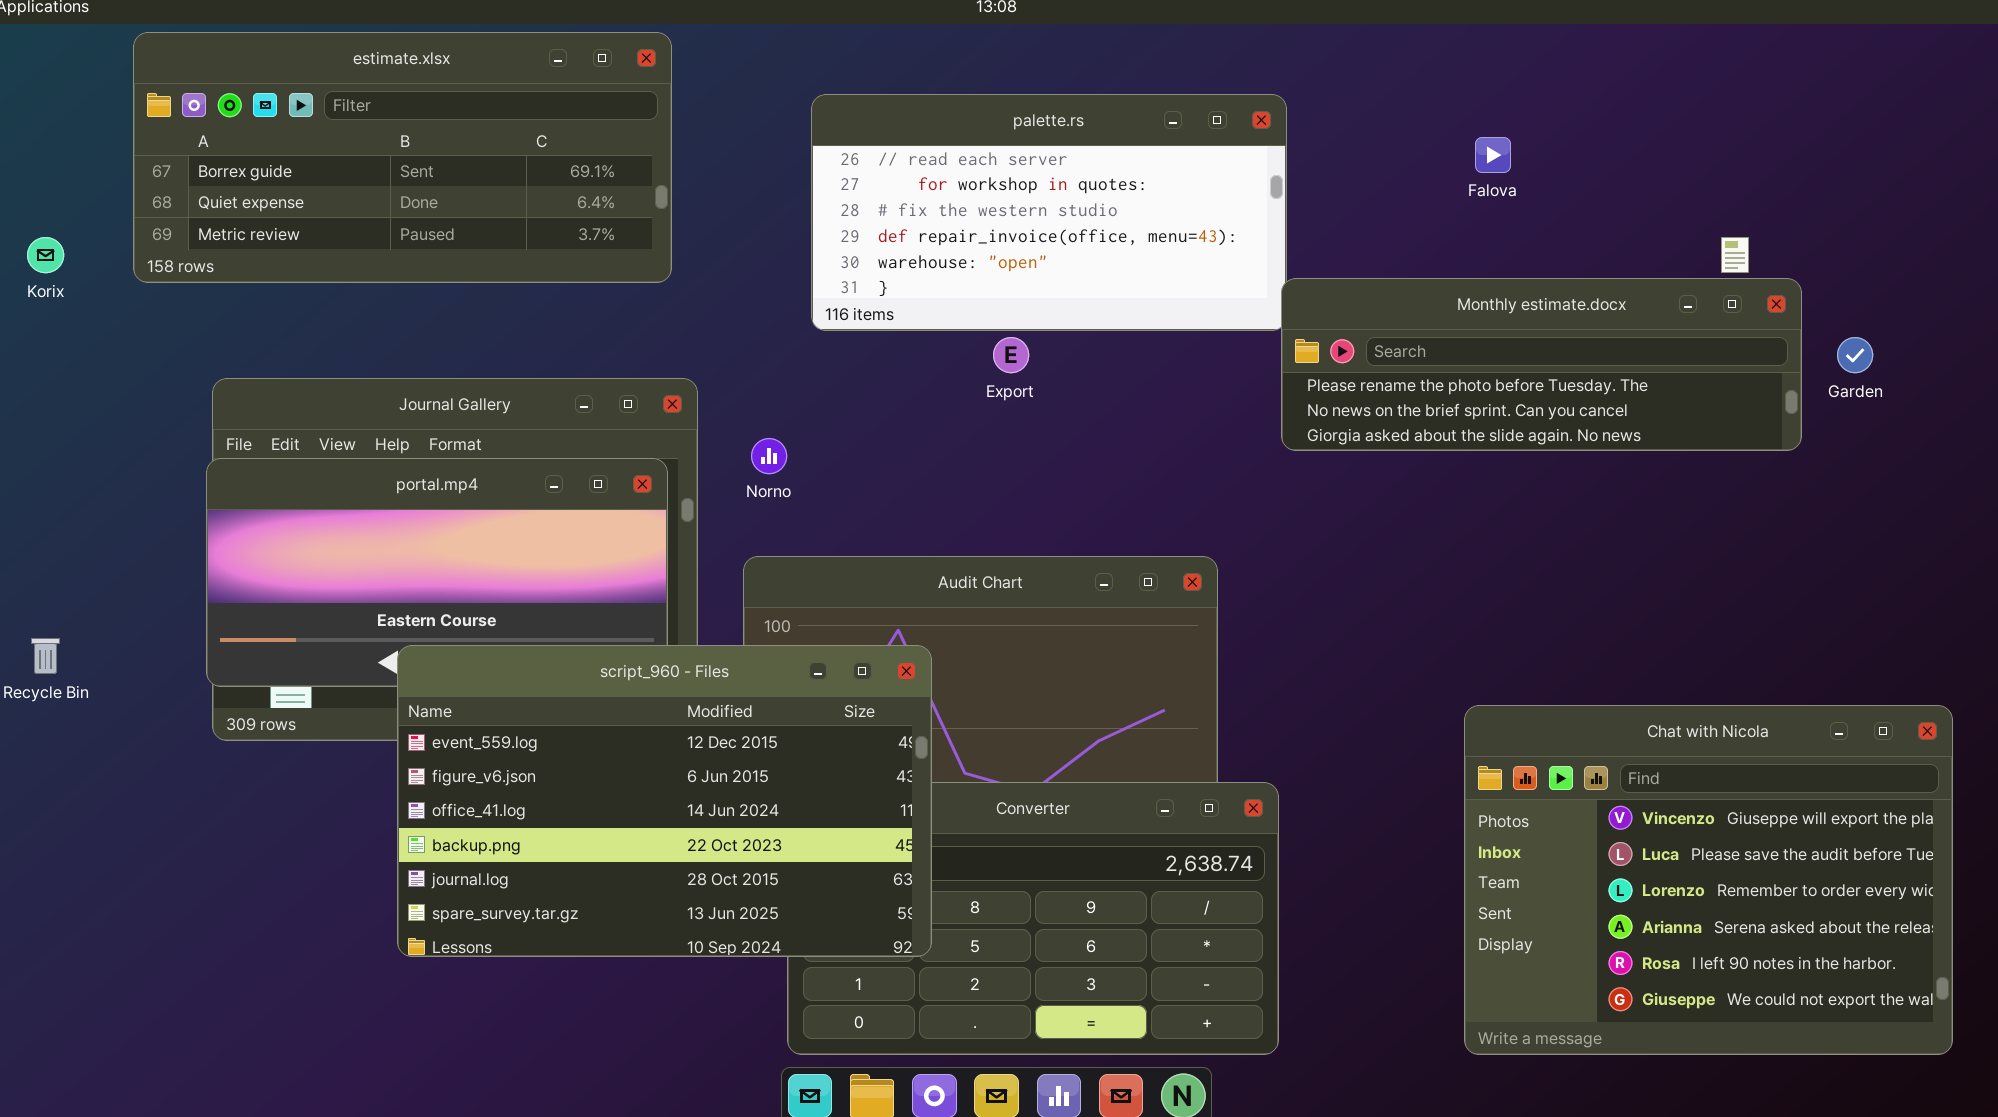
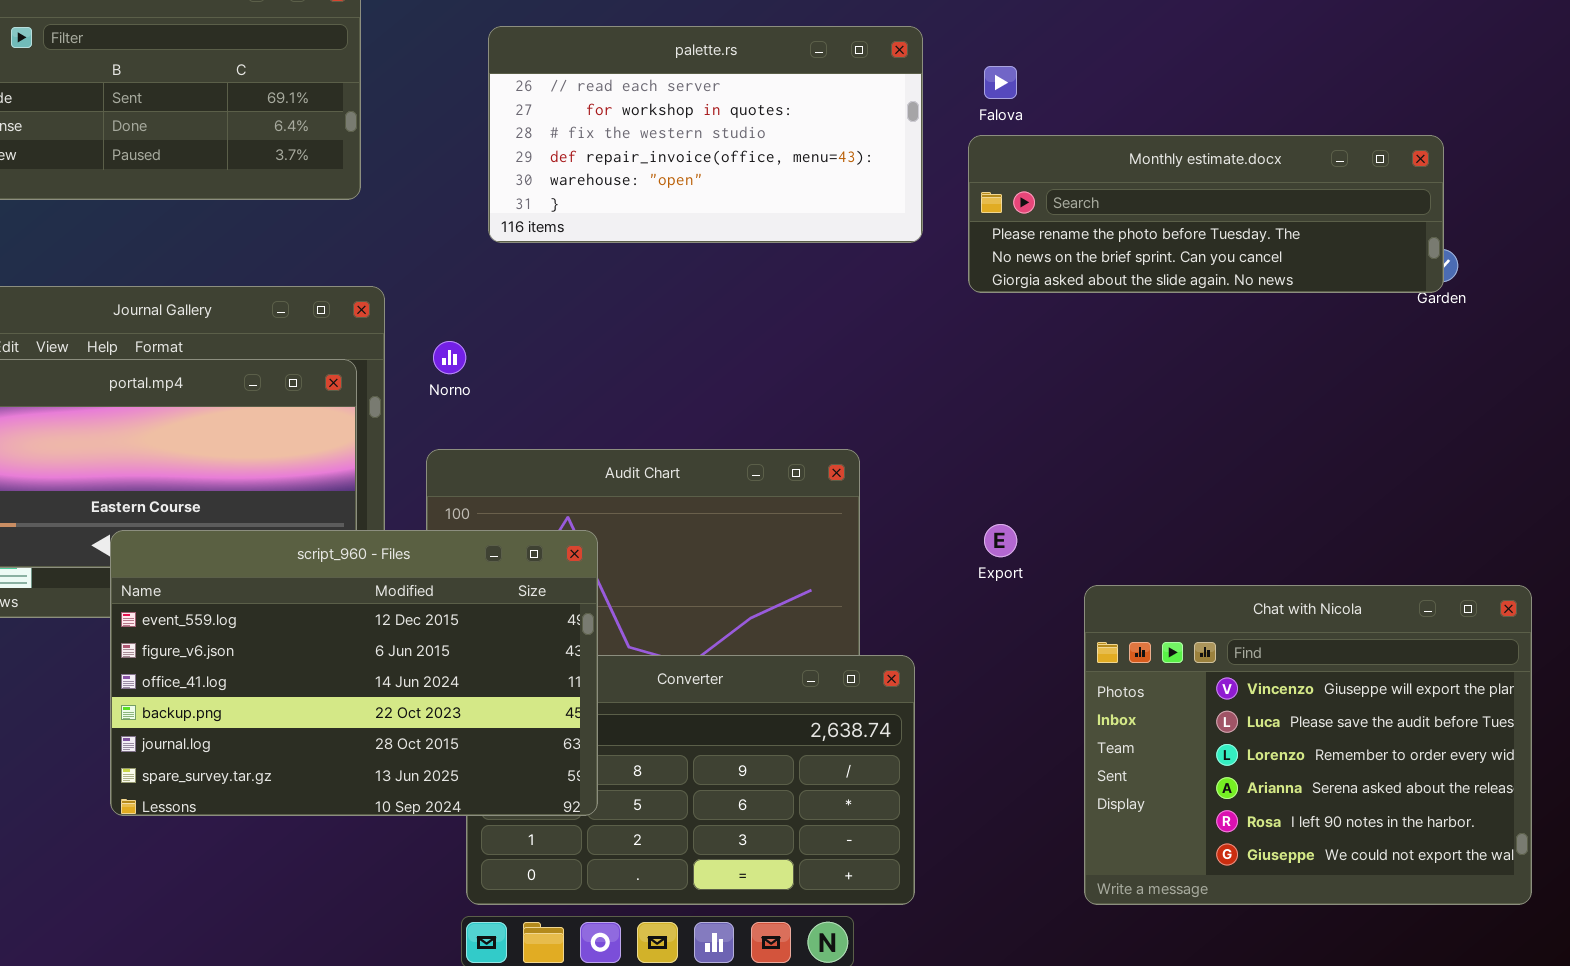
Falova: [1475,137,1511,173] -> [984,66,1017,99], moved
Monthly estimate.docx: [1281,278,1802,451] -> [968,135,1444,293], moved
Export: [993,337,1029,373] -> [984,524,1017,557], moved

